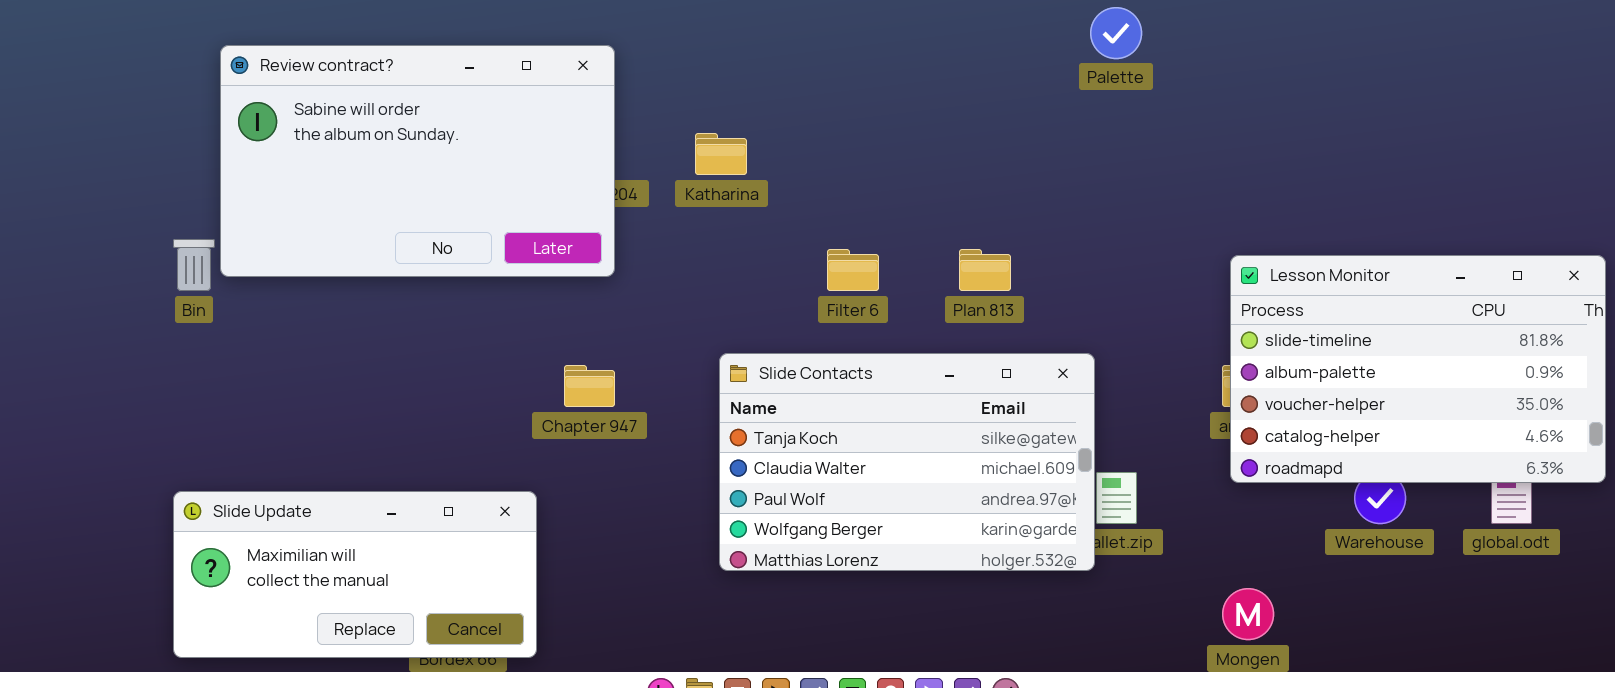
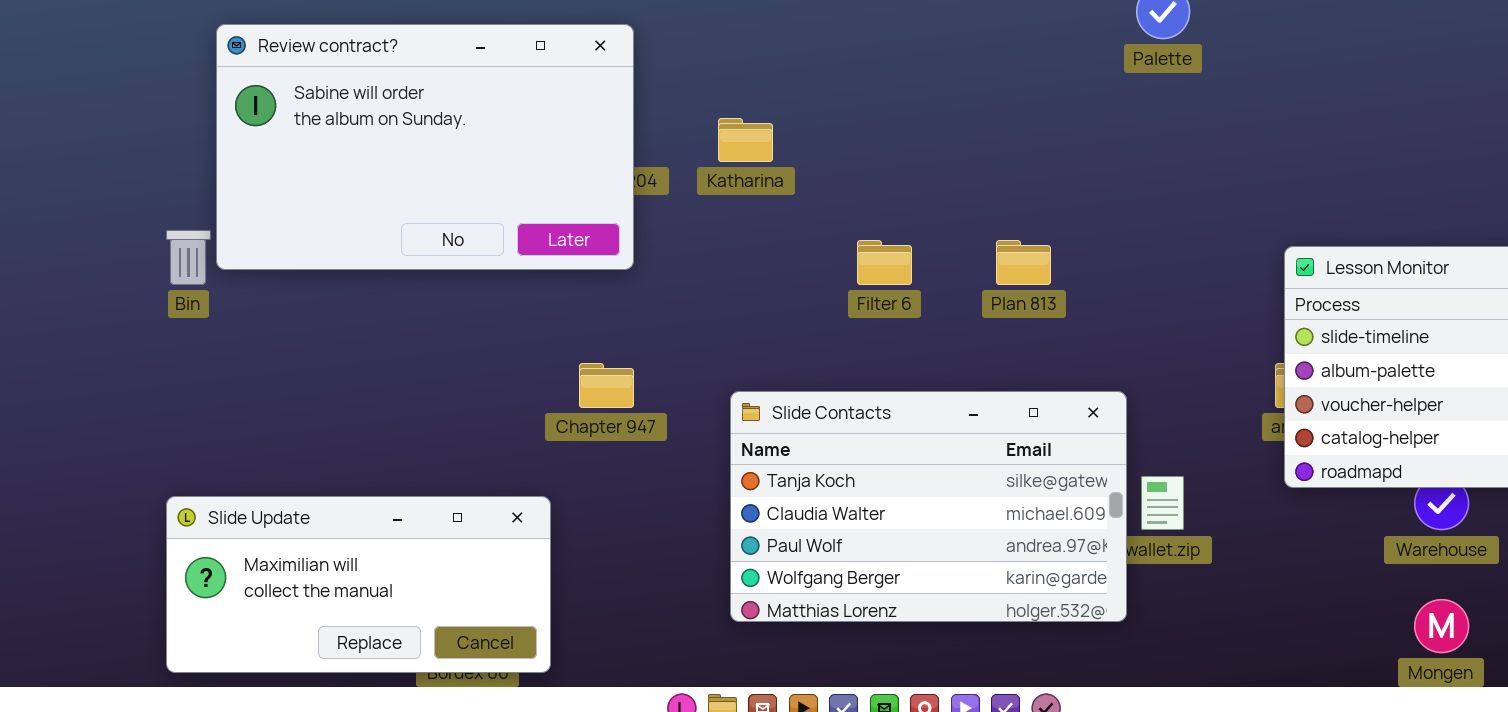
Slide Contacts: [719,353,1095,571] -> [730,391,1127,622], moved
Mongen: [1222,588,1274,640] -> [1414,599,1469,653], moved

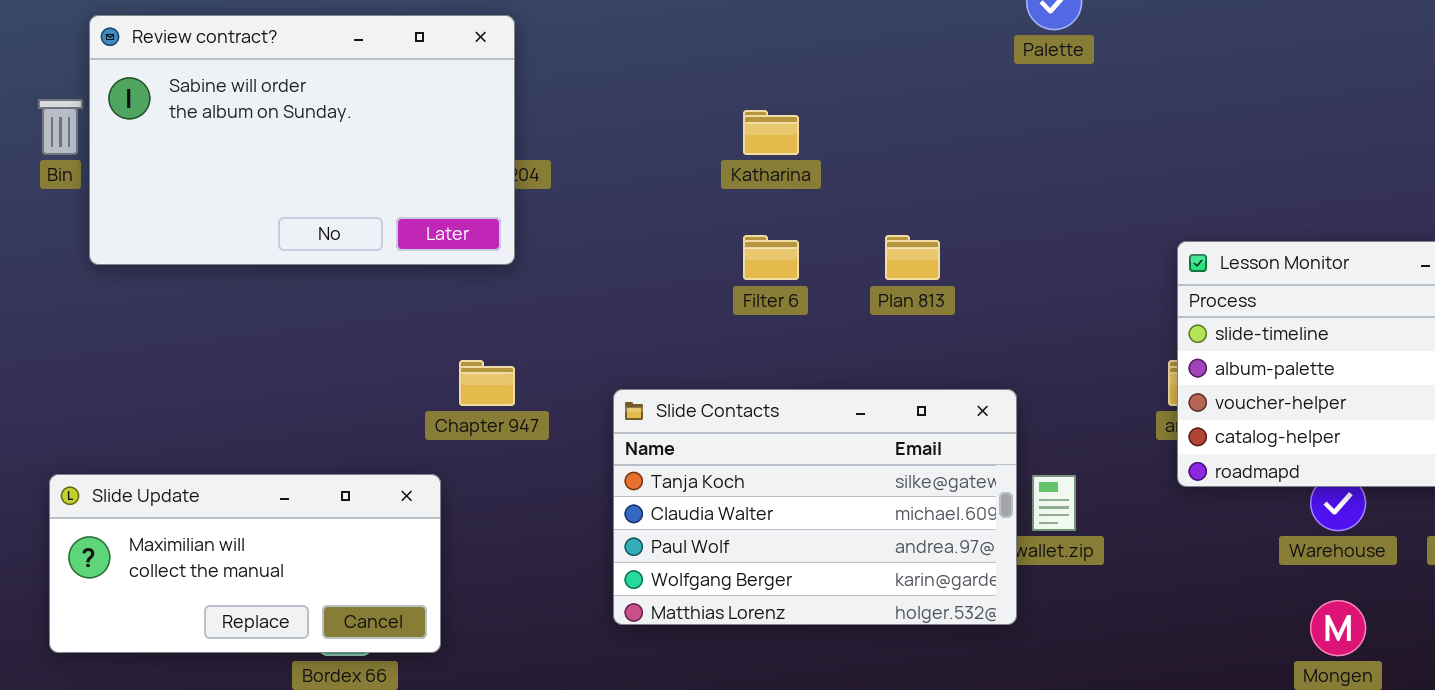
Katharina: [718,118,773,162] -> [743,110,799,155], moved
Bin: [166,230,211,285] -> [38,99,83,155], moved
Slide Update: [166,496,551,673] -> [49,474,441,653], moved

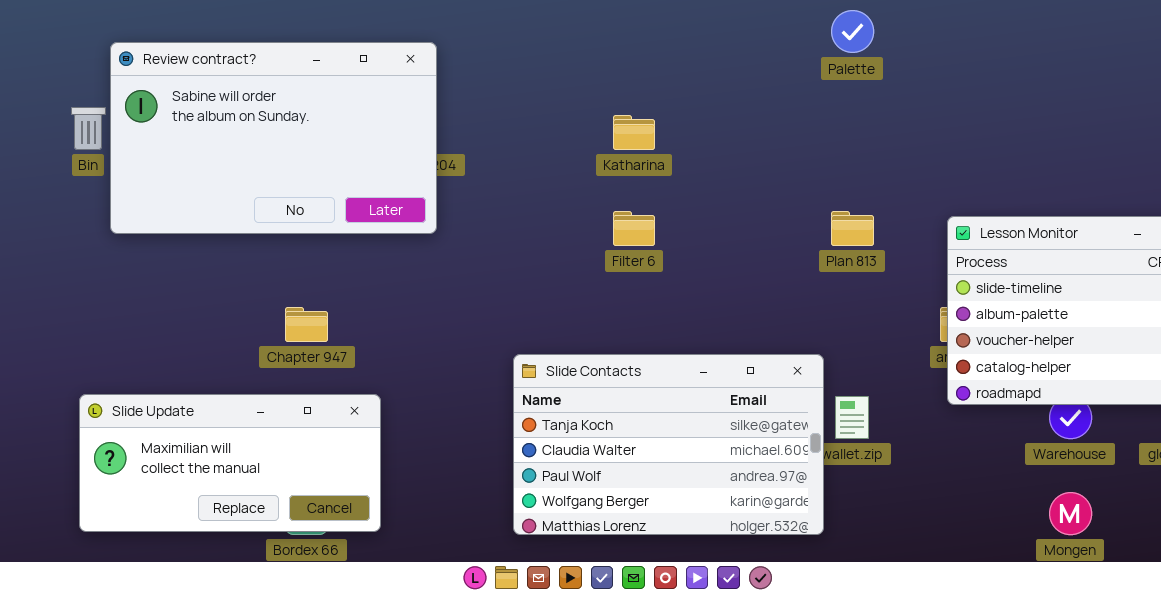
Plan 813: [885,235,940,280] -> [831,211,874,246], moved
Chapter 947: [459,360,515,406] -> [285,307,328,342], moved
Slide Contacts: [613,389,1017,625] -> [513,354,824,535], moved

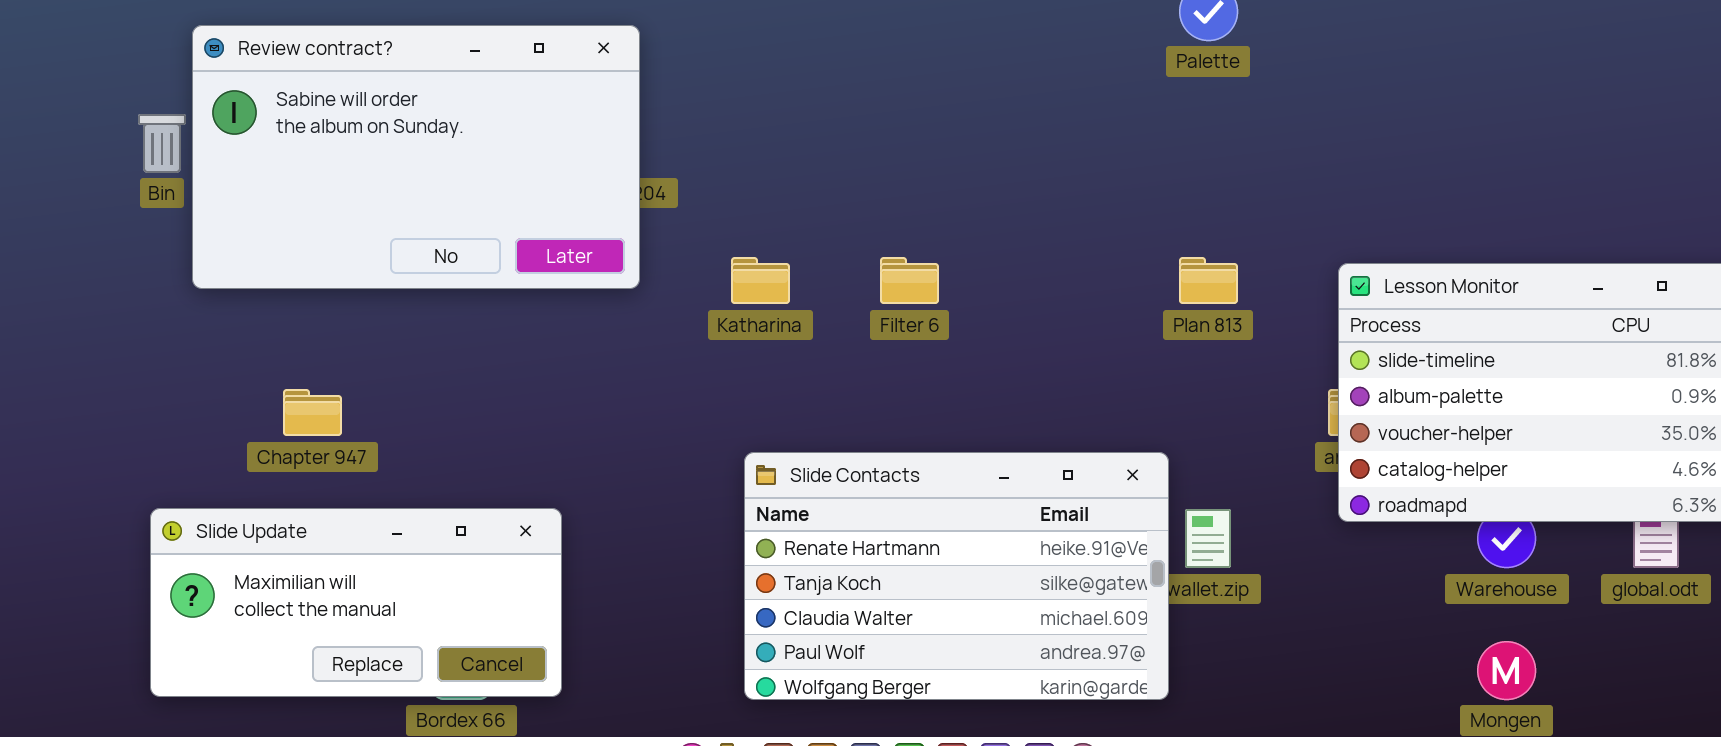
Katharina: [613,115,655,150] -> [731,257,790,304], moved
Chapter 947: [285,307,328,342] -> [283,389,342,436], moved
Slide Contacts: [513,354,824,535] -> [744,452,1169,700], scrolled up 1 row

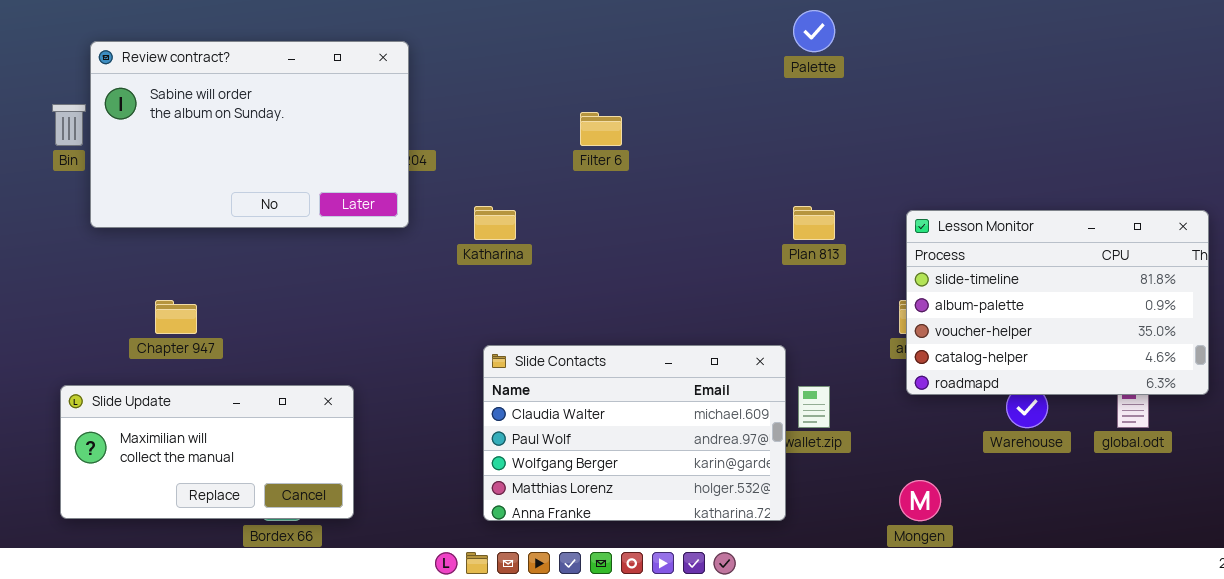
Filter 6: [880,257,939,304] -> [580,112,622,146], moved
Slide Contacts: [744,452,1169,700] -> [483,345,786,521], scrolled down 2 rows
Mongen: [1477,641,1536,700] -> [899,480,941,521], moved

